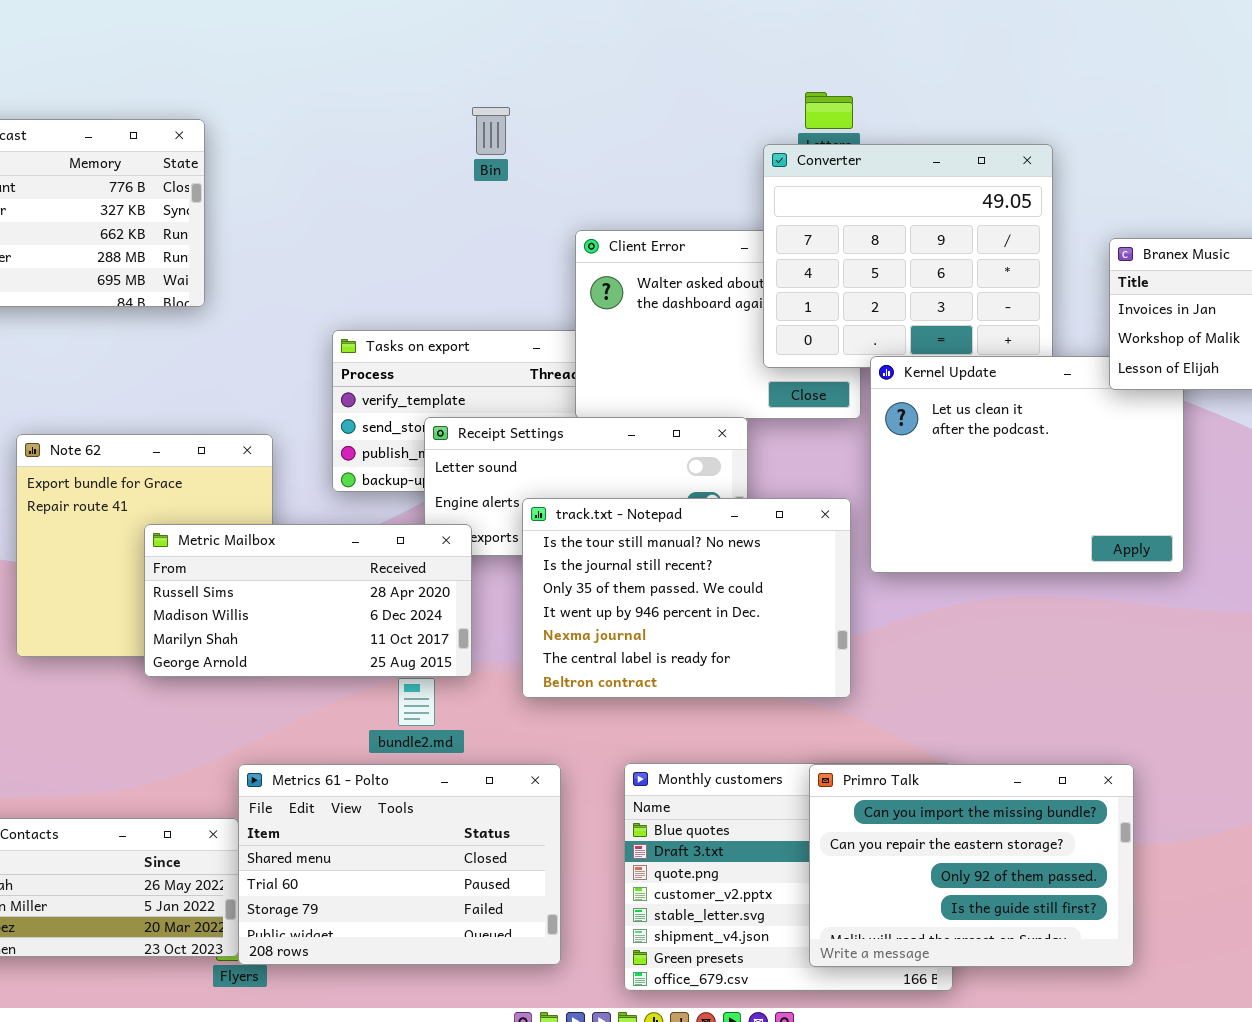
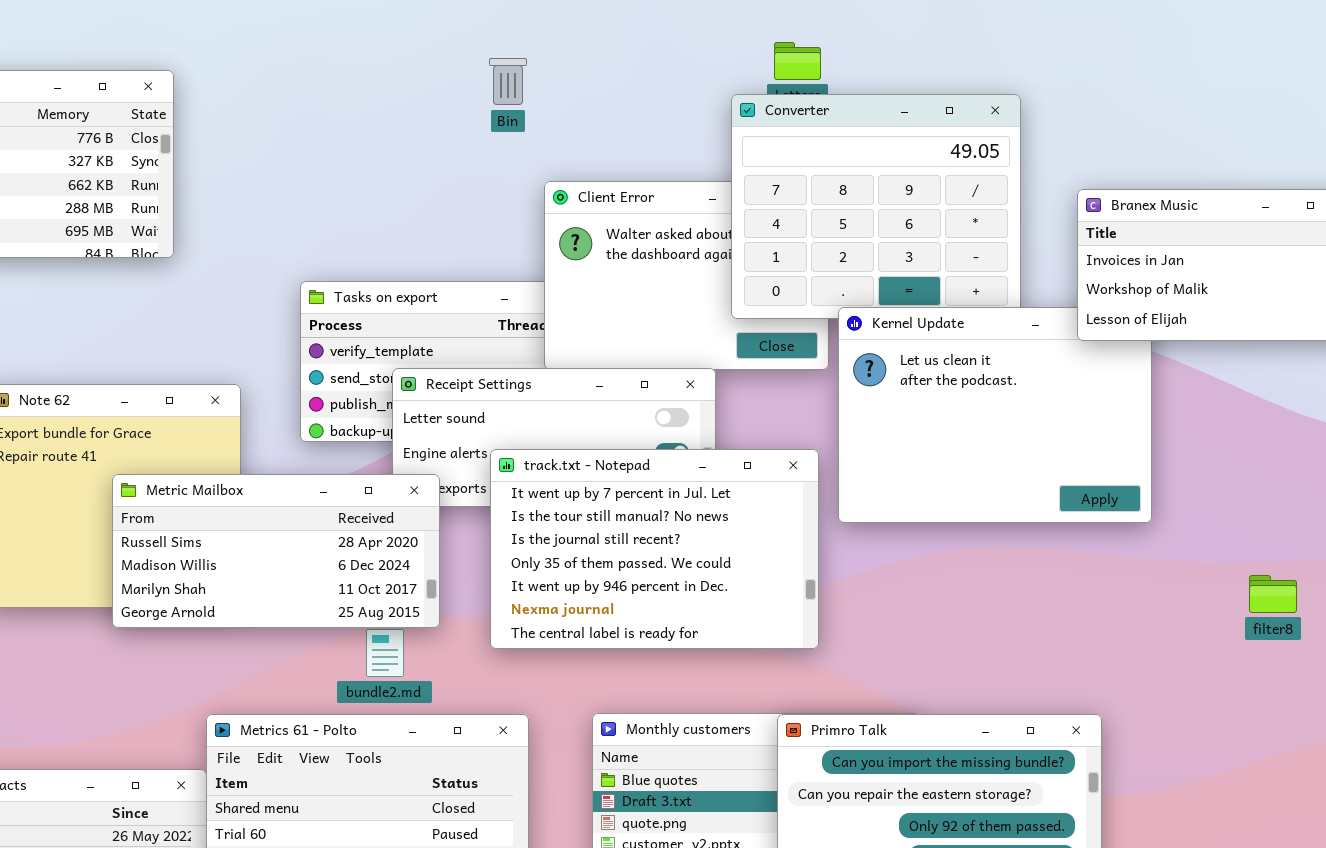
Bin: [472,107,510,155] -> [489,58,527,105], moved
track.txt - Notepad: [522,498,851,698] -> [490,449,819,649], scrolled up 1 row

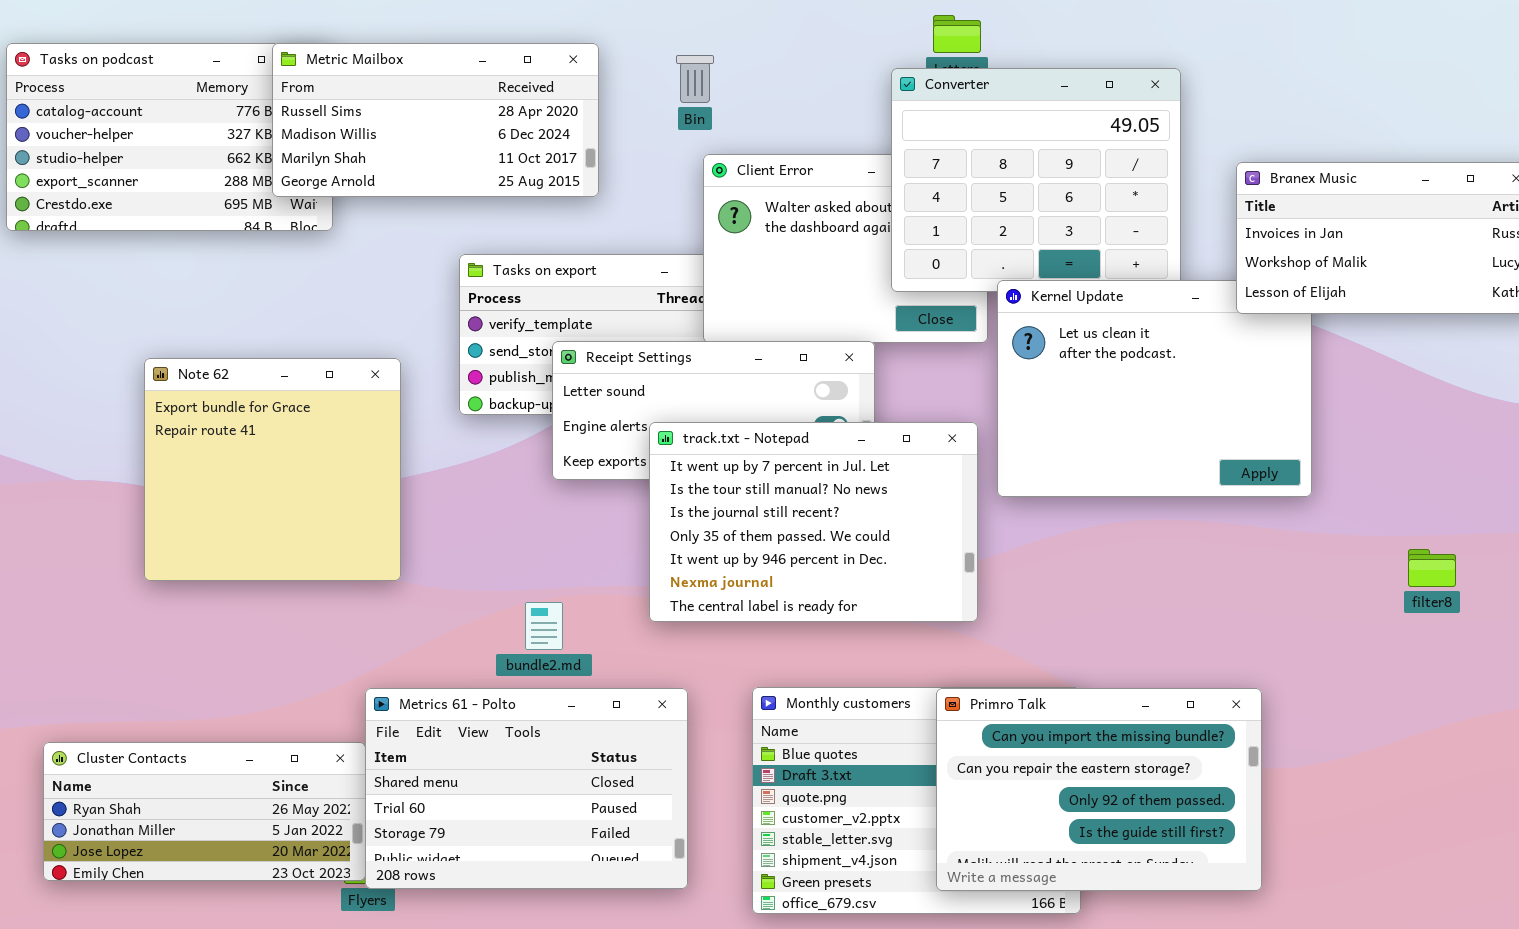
Bin: [489,58,527,105] -> [676,55,714,103], moved
Metric Mailbox: [112,474,440,628] -> [272,43,599,197], moved

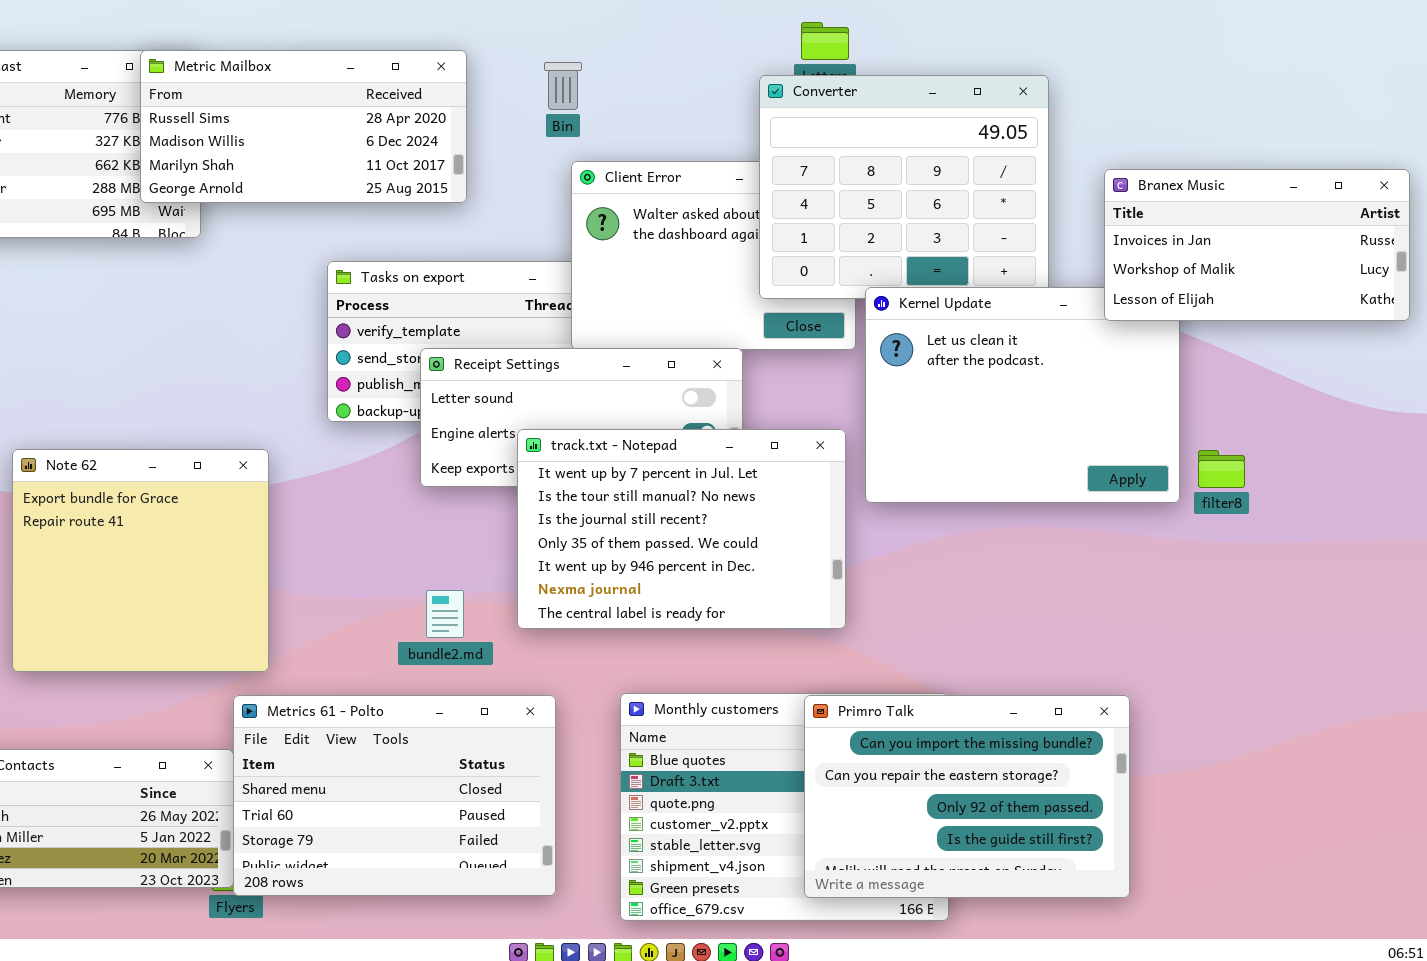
Note 62: [144,358,401,581] -> [12,449,269,672], moved
filter8: [1408,549,1456,587] -> [1198,450,1245,488], moved
bundle2.md: [525,602,563,650] -> [426,590,464,638], moved

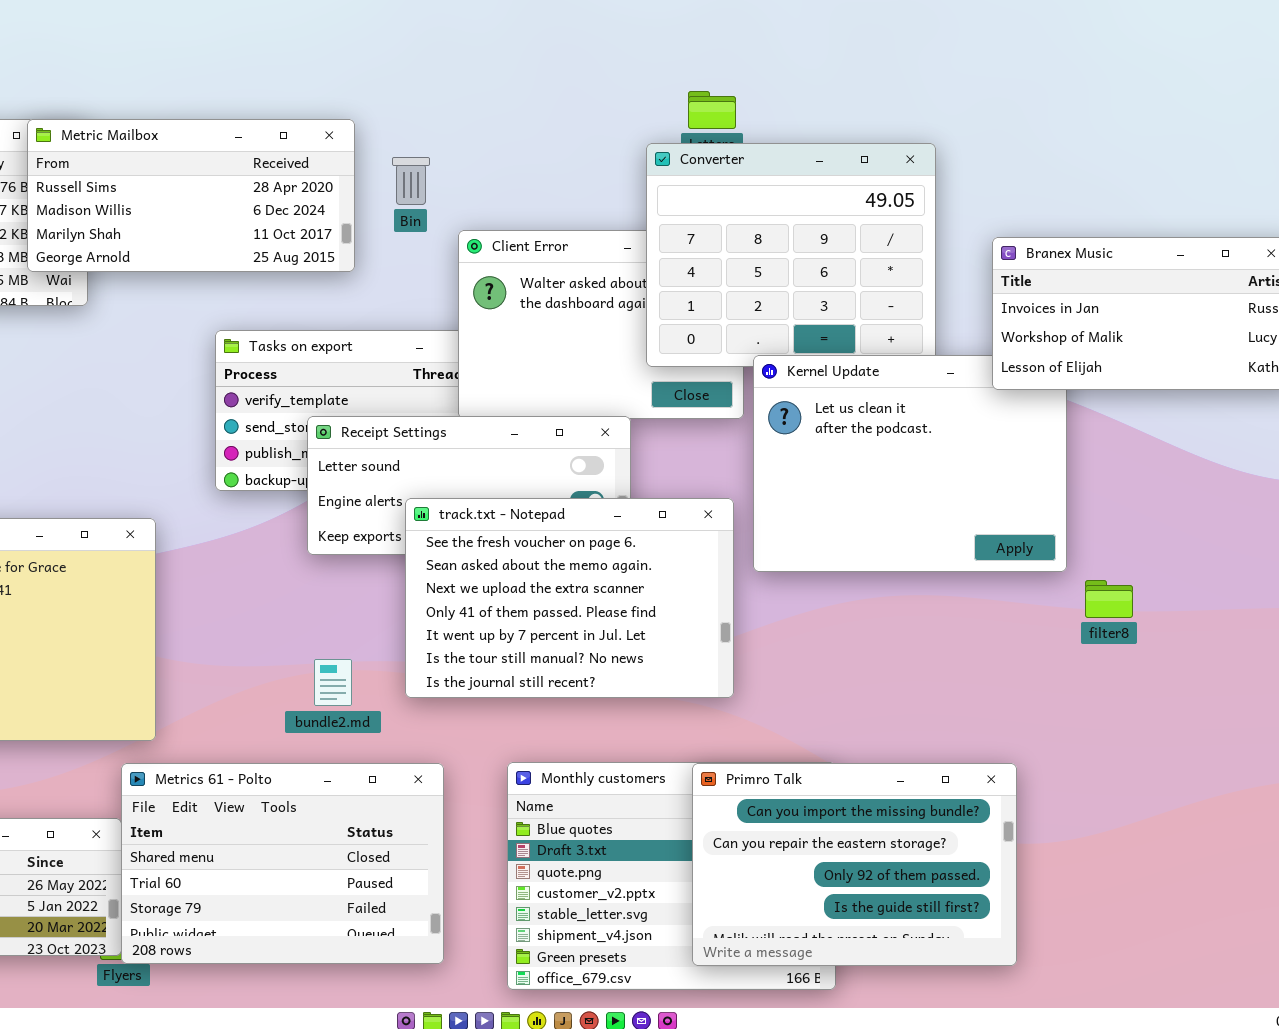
Bin: [544,62,582,110] -> [392,157,430,205], moved
track.txt - Notepad: [517,429,846,629] -> [405,498,734,698], scrolled up 4 rows
filter8: [1198,450,1245,488] -> [1085,580,1133,618], moved

